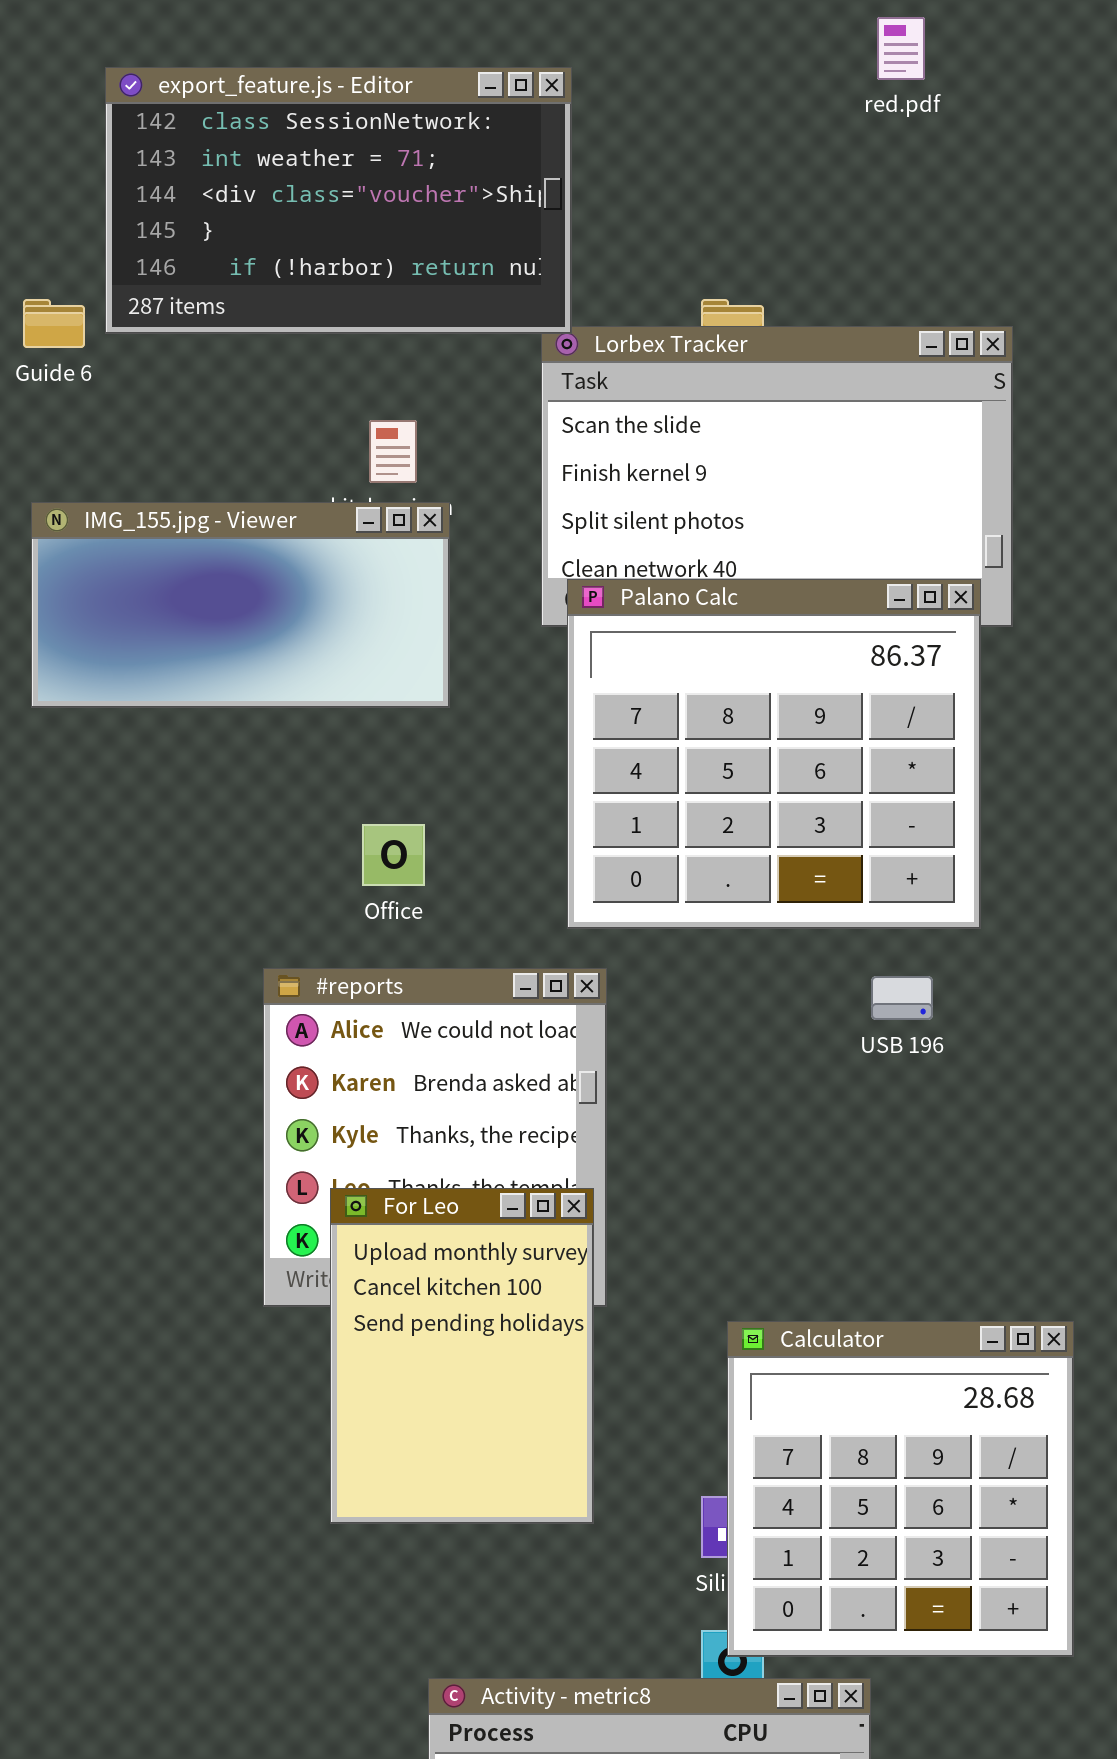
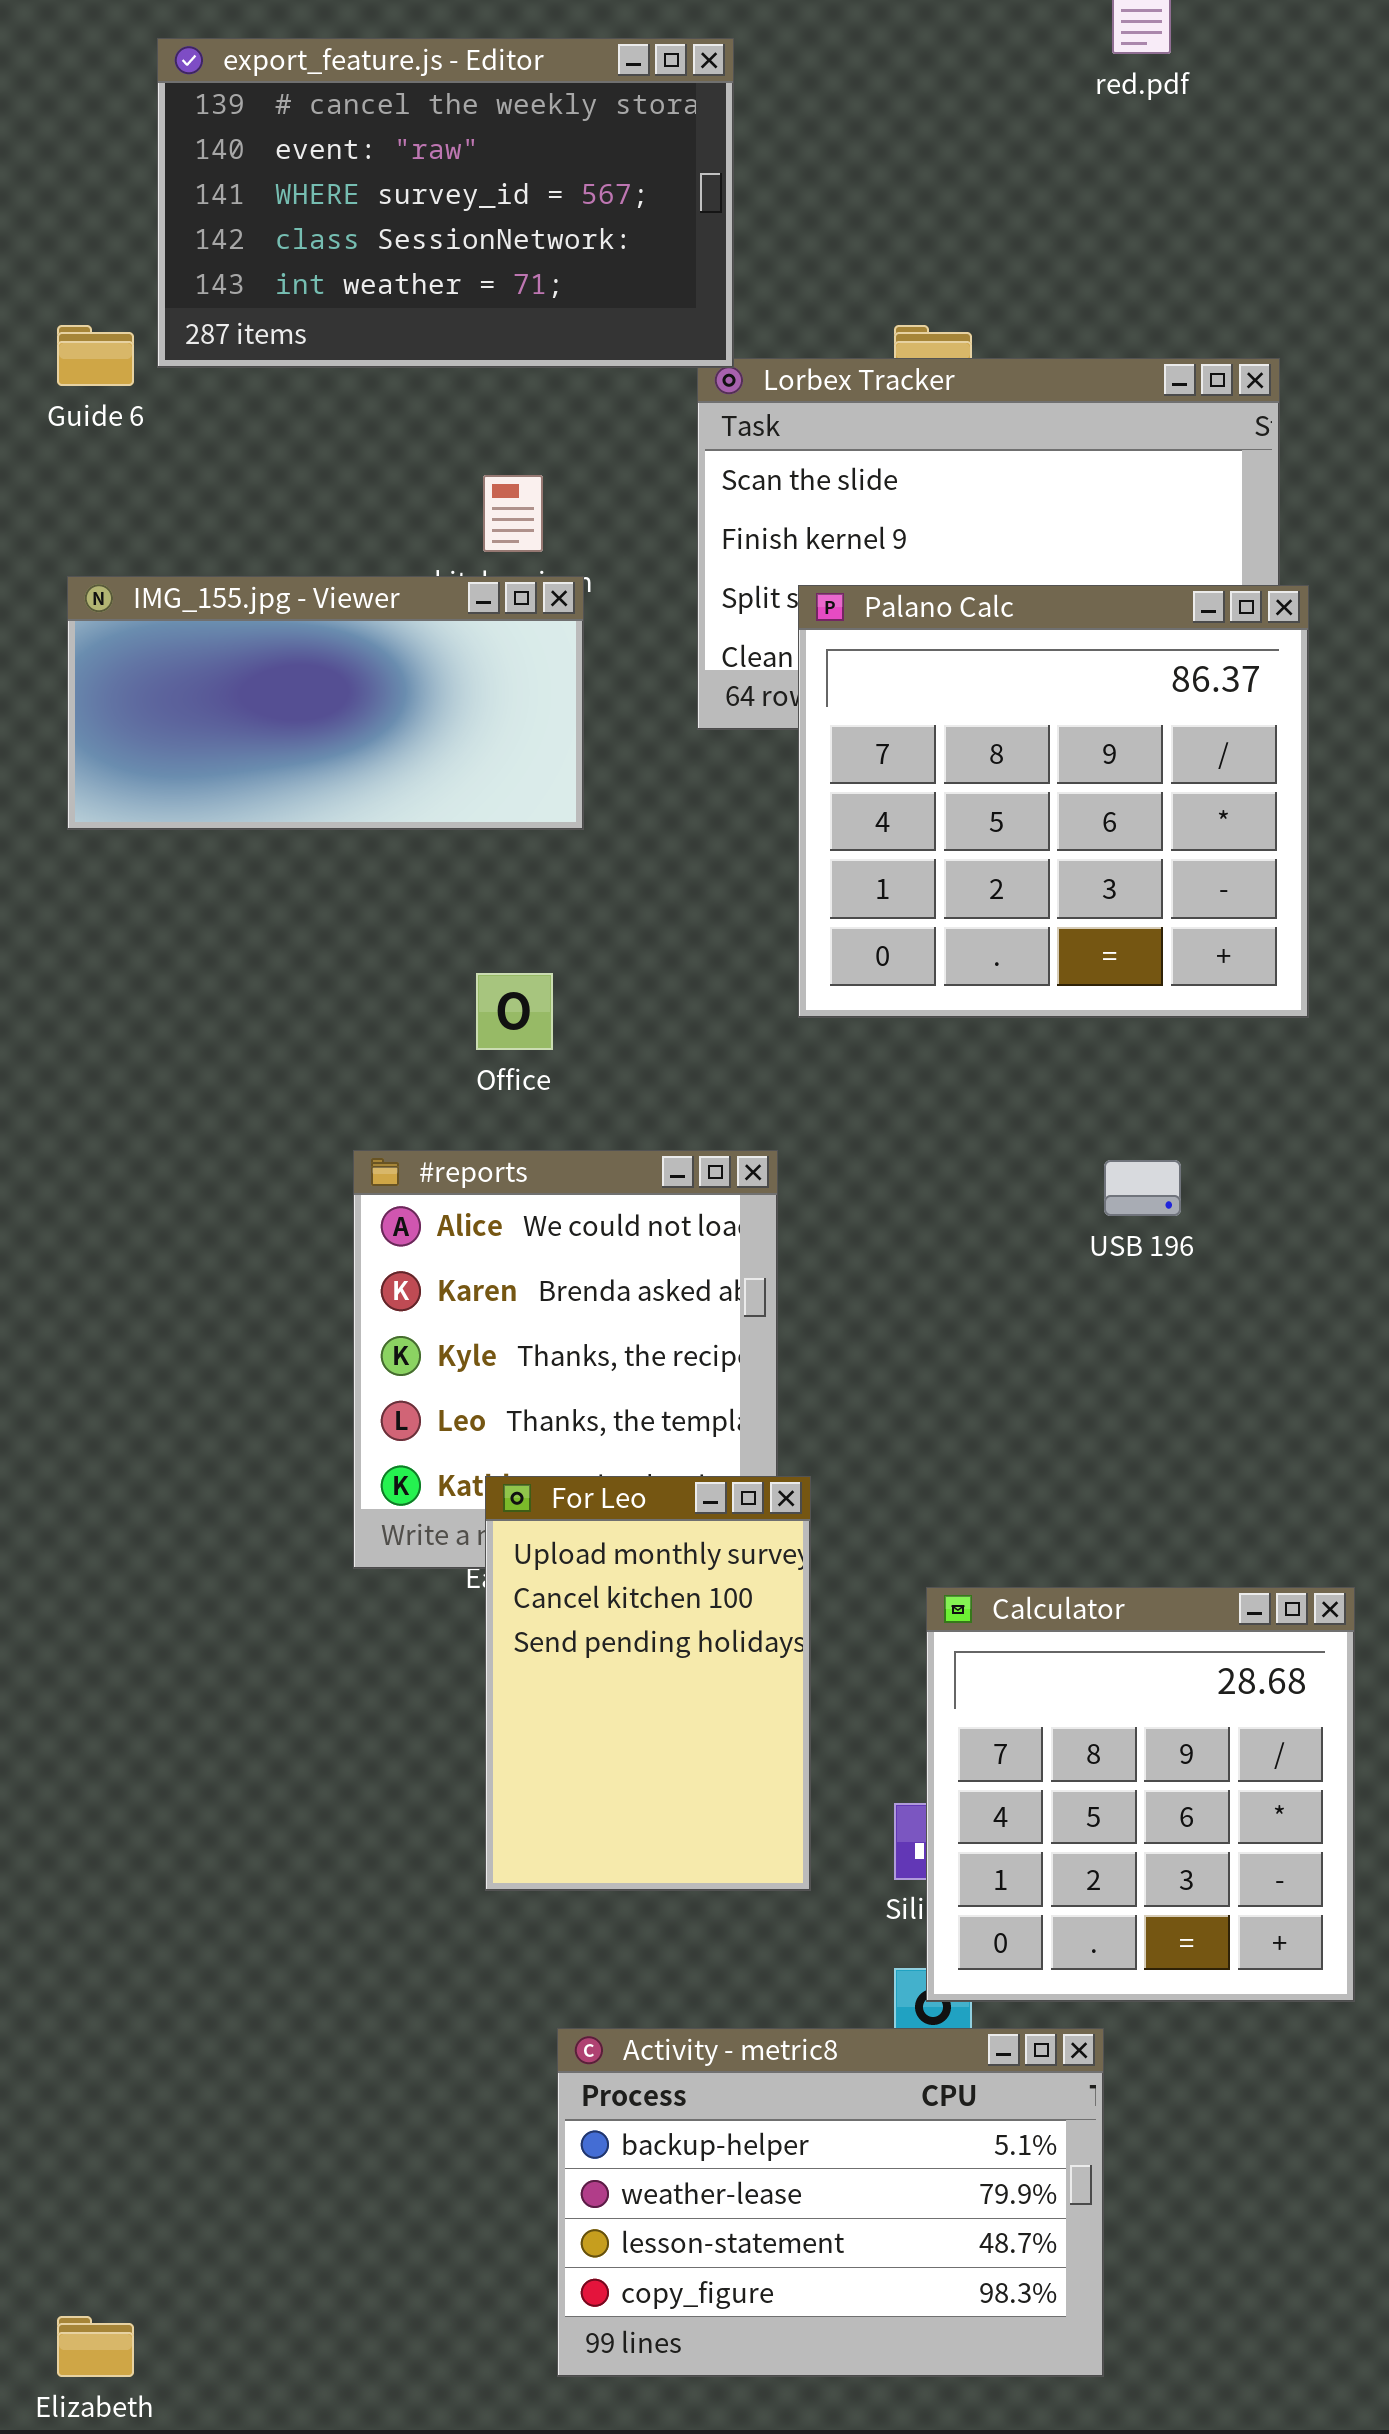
export_feature.js - Editor: [105,67,572,334] -> [157,38,734,368], scrolled up 3 rows
Palano Calc: [567,579,981,929] -> [798,585,1309,1018], moved
For Leo: [330,1188,594,1524] -> [485,1476,811,1891], moved

